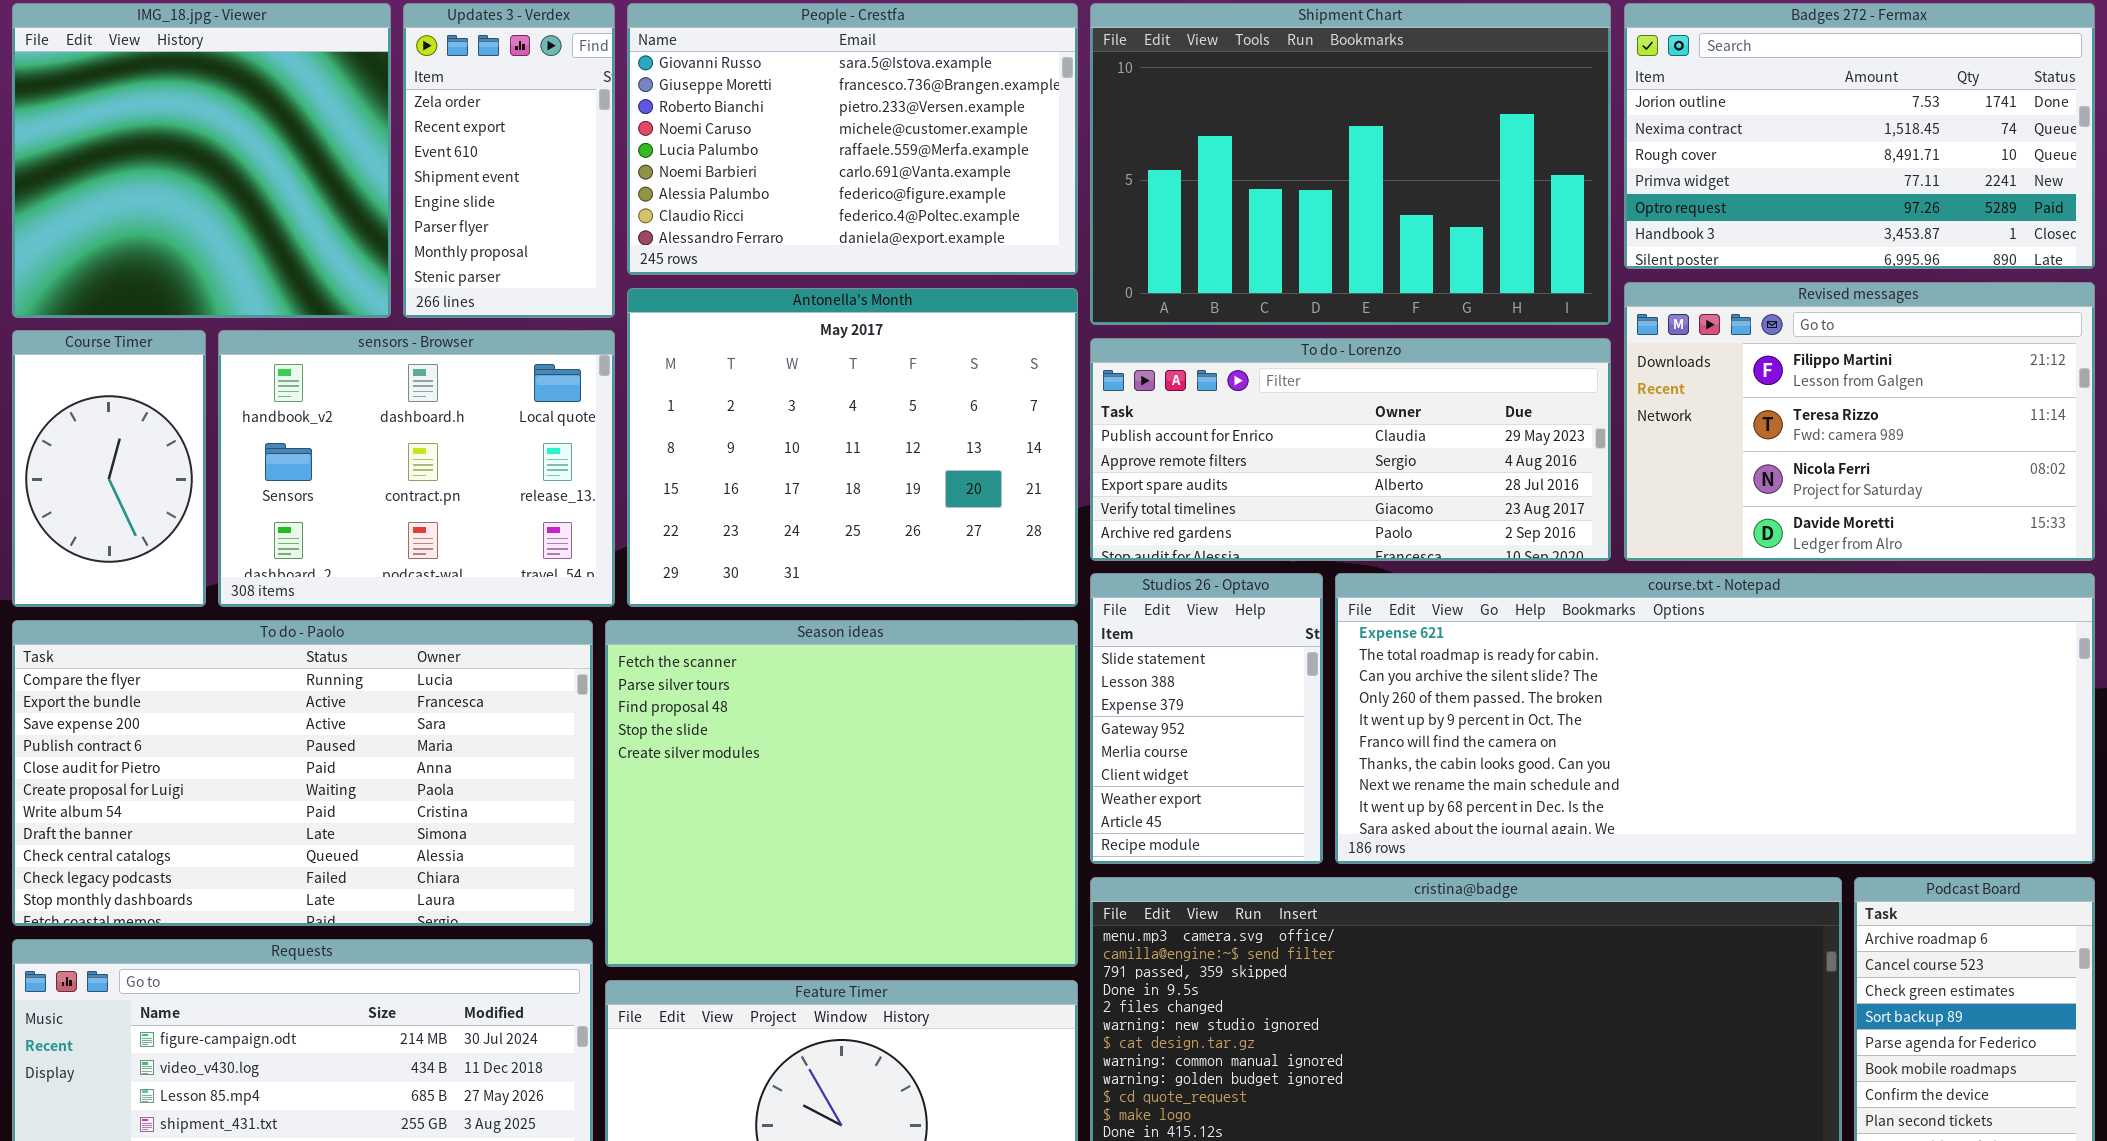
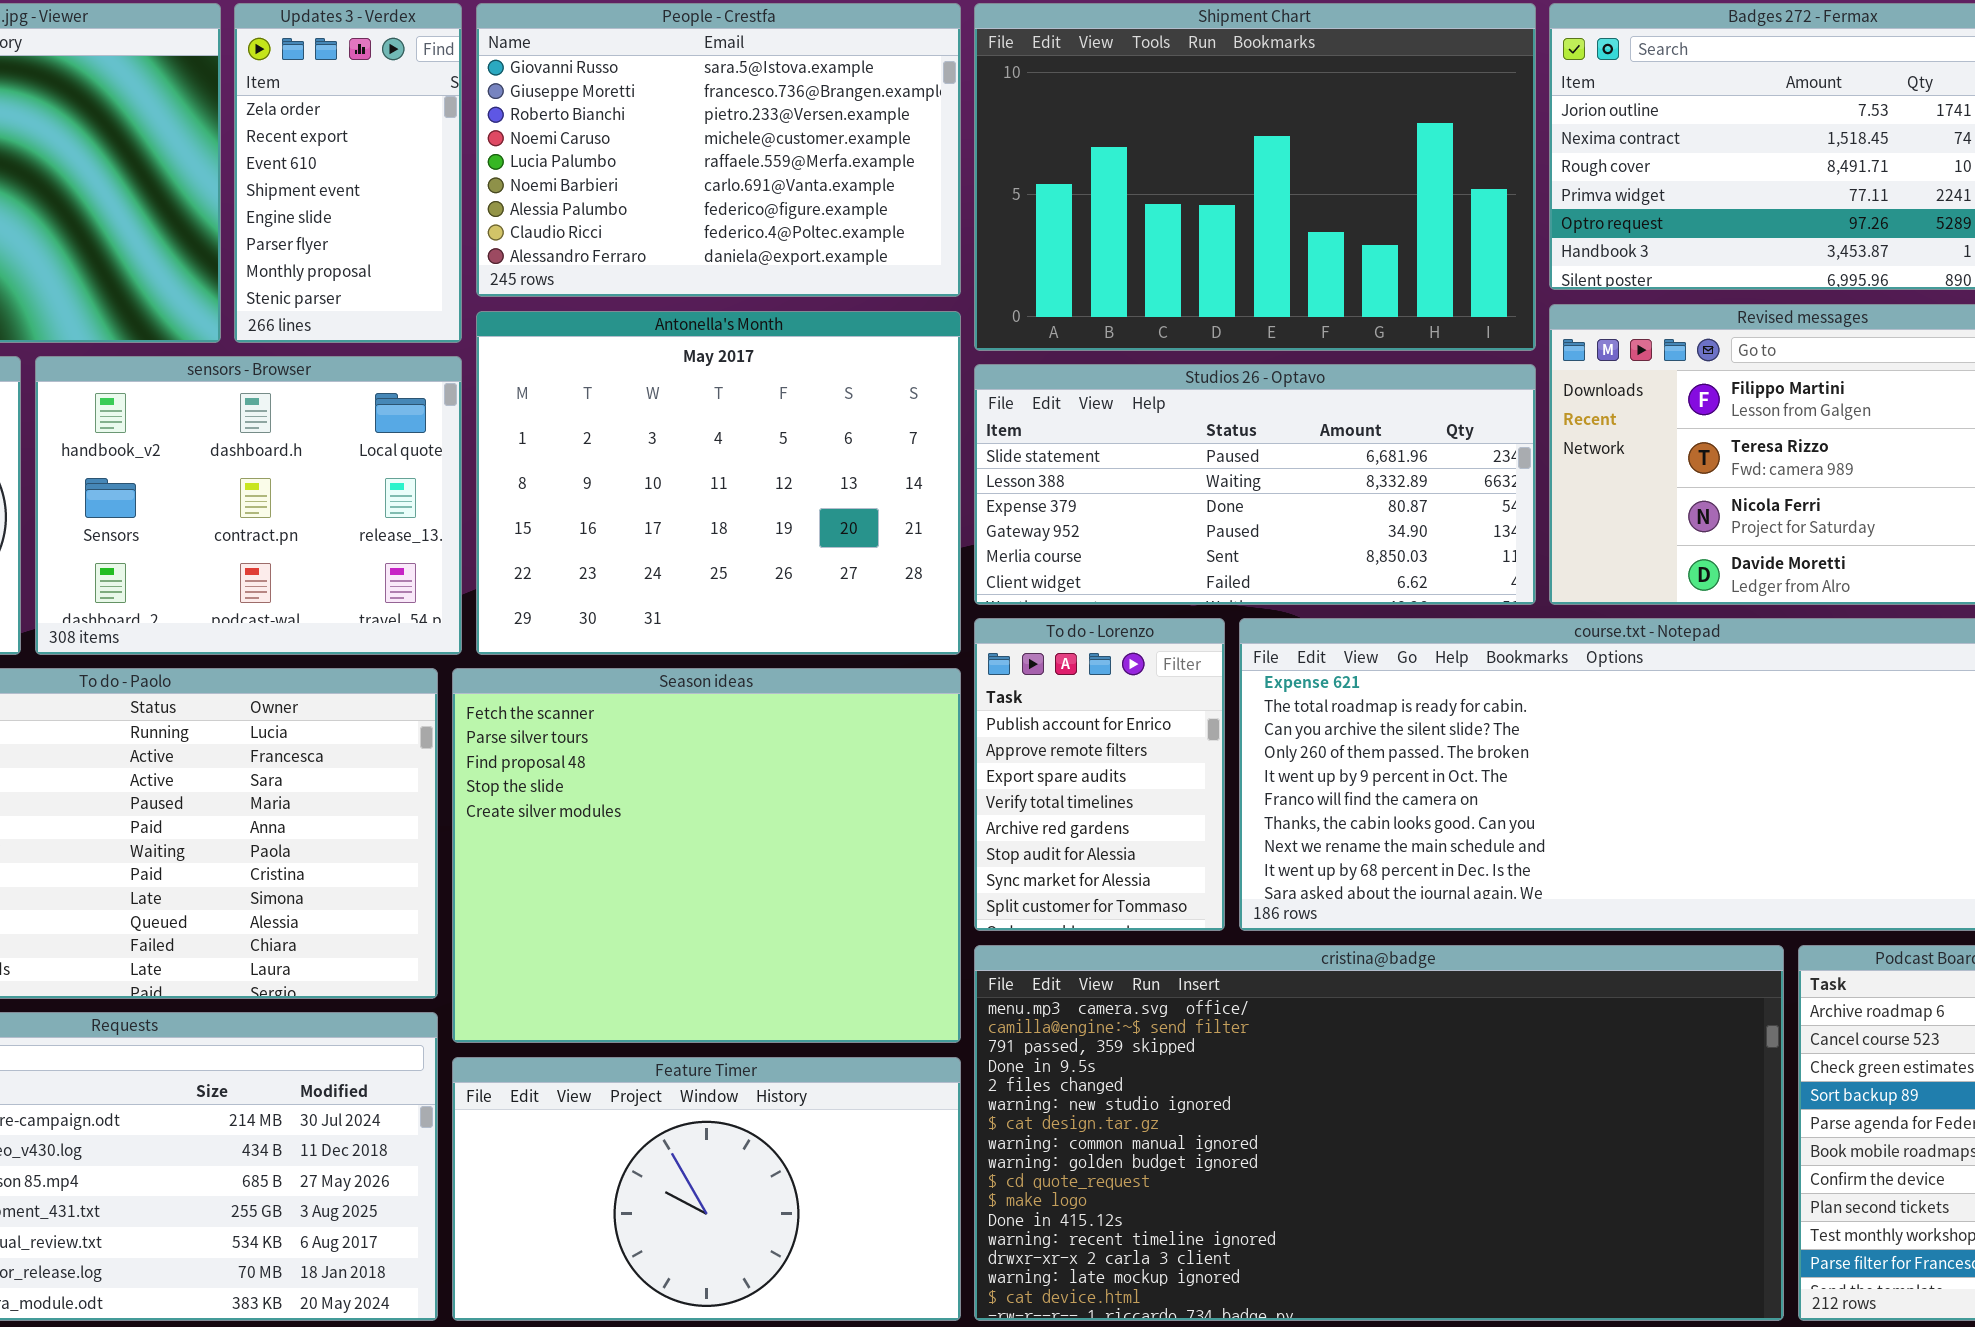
To do - Lorenzo: [1090,338,1611,561] -> [974,618,1225,931], moved, resized
Studios 26 - Optavo: [1090,573,1323,864] -> [974,364,1536,605], moved, resized

